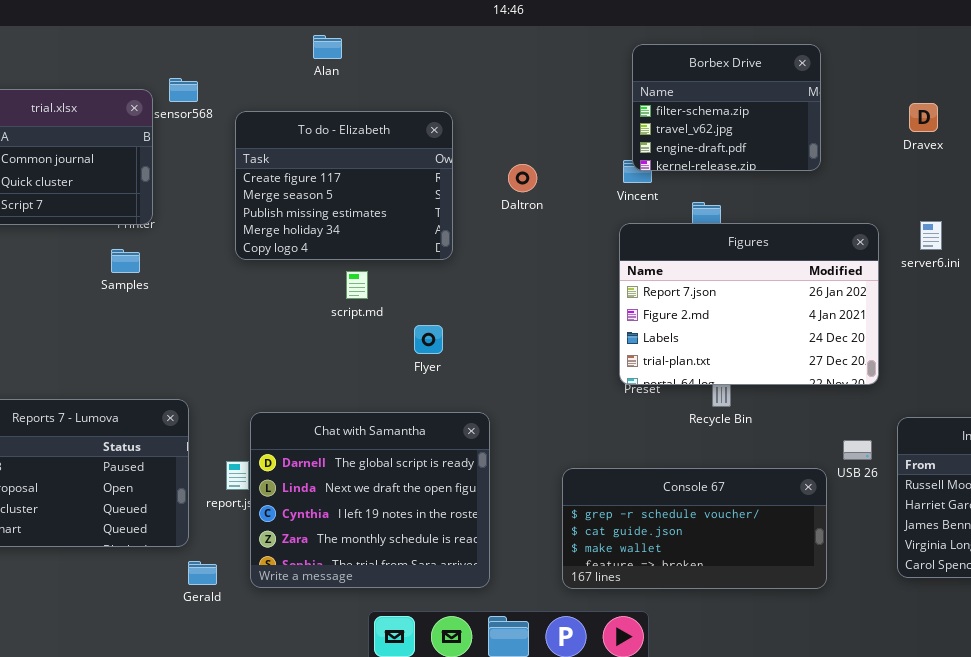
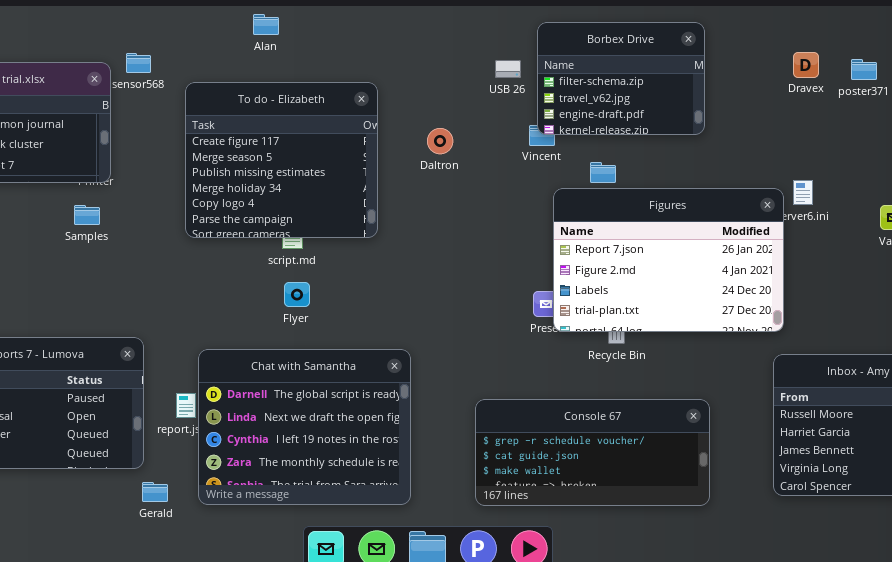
Dravex: [909,103,938,132] -> [793,52,819,78], moved
To do - Elizabeth: [235,111,453,260] -> [185,82,378,238], resized
Figures: [619,223,879,385] -> [553,188,784,332], moved
Flyer: [414,325,443,354] -> [284,282,310,307], moved
USB 26: [843,440,872,460] -> [495,60,521,78], moved

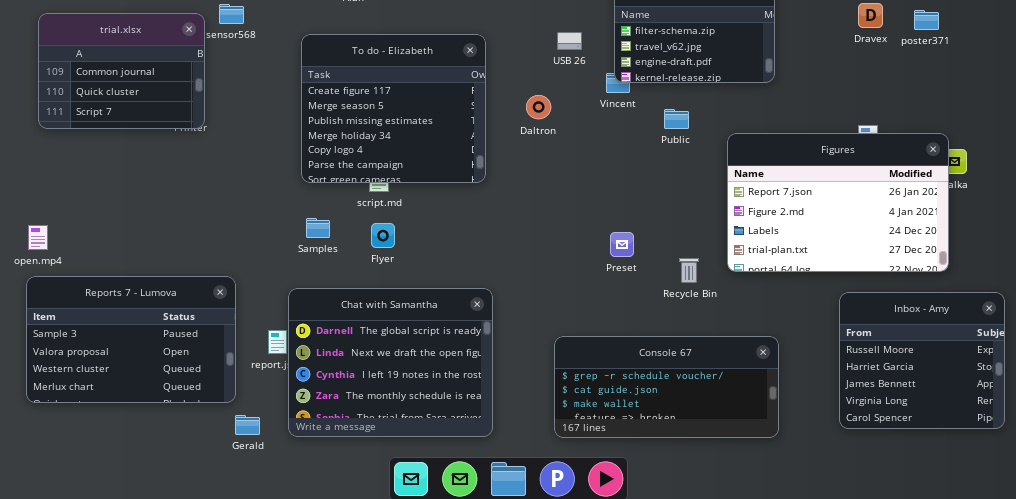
USB 26: [495,60,521,78] -> [557,32,582,50], moved
To do - Elizabeth: [185,82,378,238] -> [301,34,486,183], moved
Daltron: [427,128,453,154] -> [526,95,551,119], moved
Figures: [553,188,784,332] -> [727,133,949,272], moved
Samples: [74,205,100,225] -> [306,218,330,238], moved

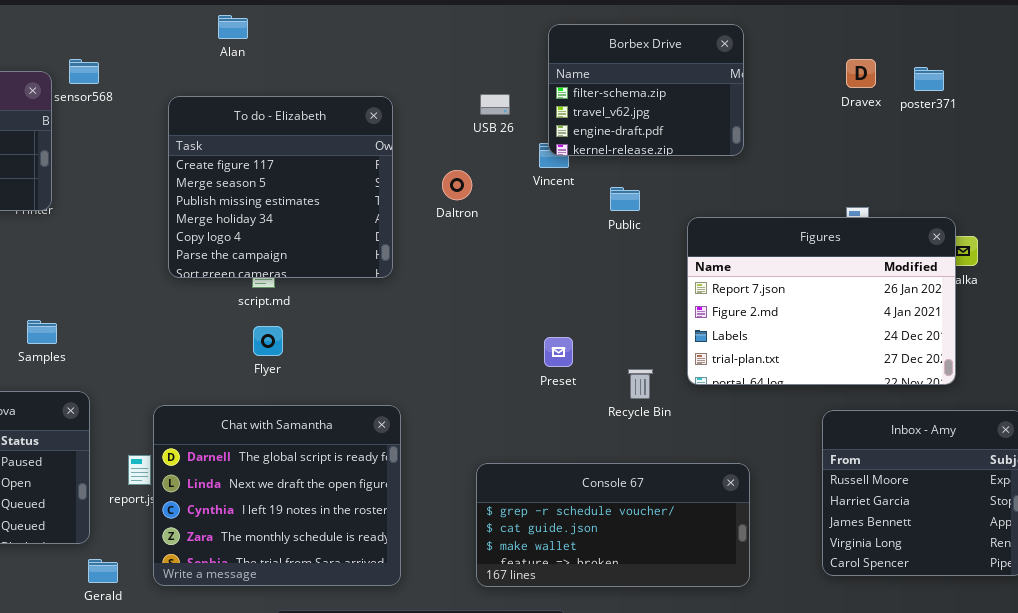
Samples: [306,218,330,238] -> [27,320,57,344], moved

